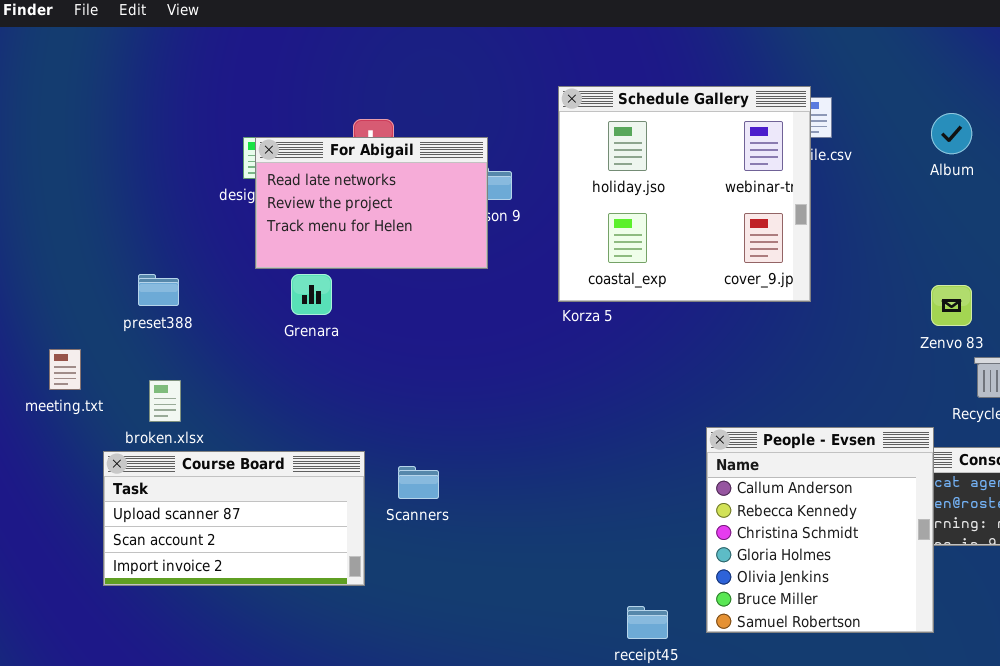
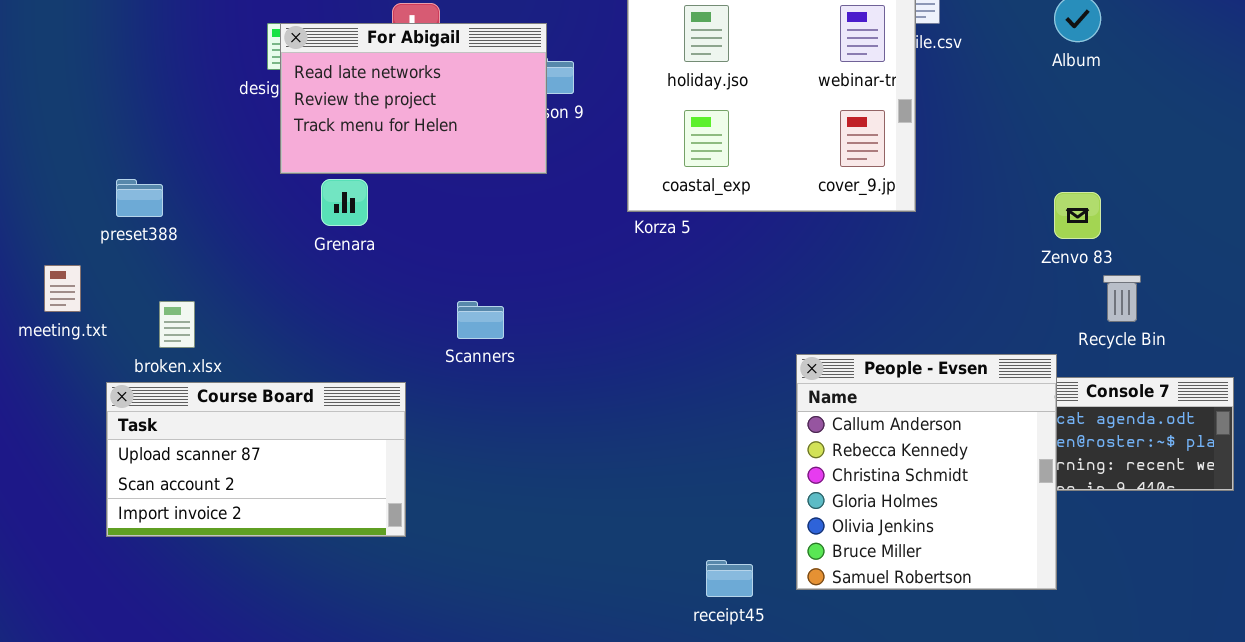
preset388: [138,274,179,306] -> [116,179,163,217], moved
Scanners: [398,466,439,499] -> [457,301,504,339], moved

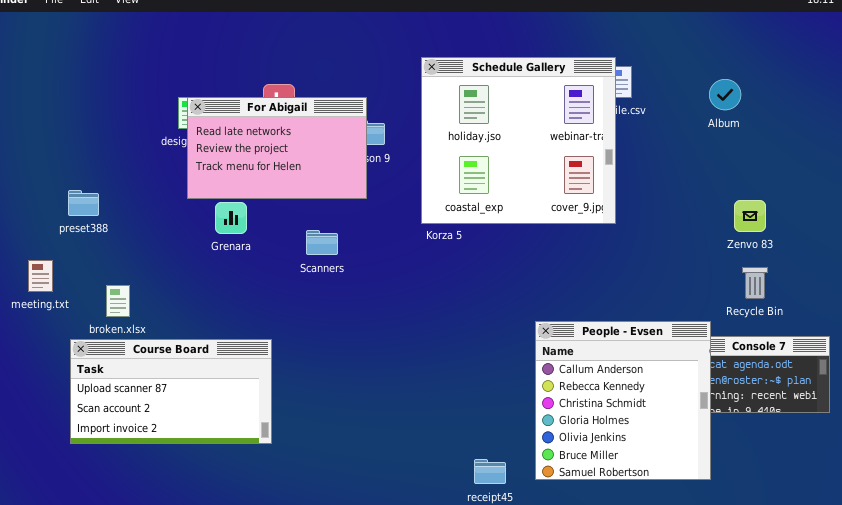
preset388: [116,179,163,217] -> [68,190,99,216], moved
Zenvo 83: [1054,192,1101,239] -> [734,200,766,232], moved
Scanners: [457,301,504,339] -> [306,230,338,255], moved

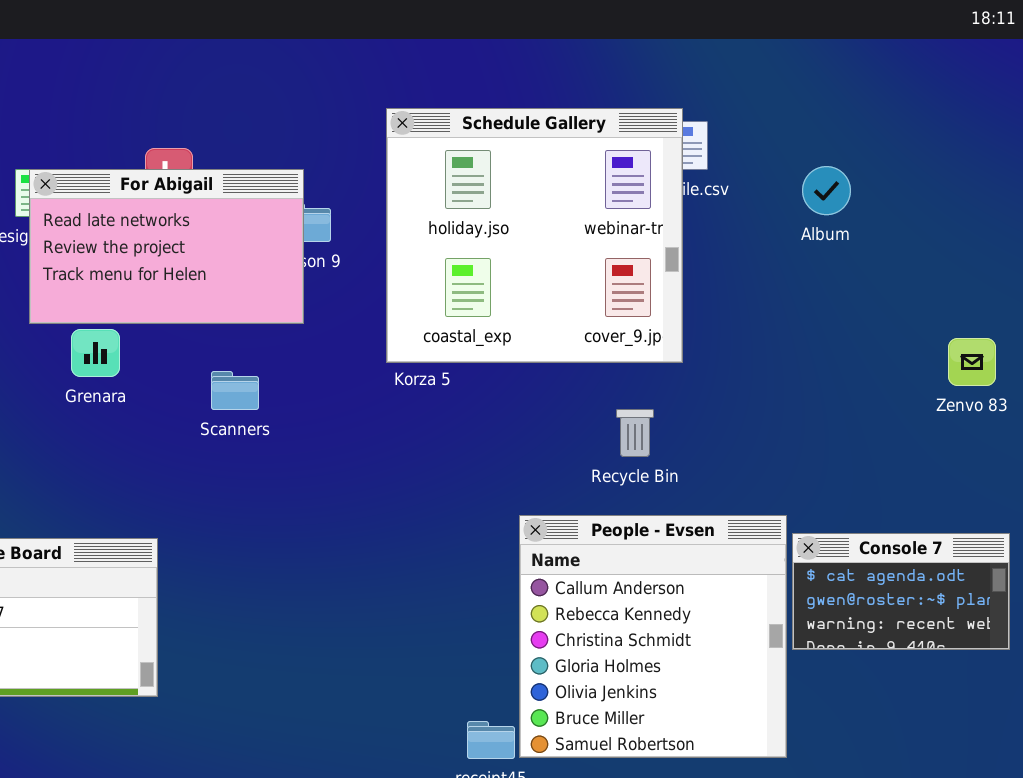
Album: [709,79,741,110] -> [802,166,851,215], moved
Zenvo 83: [734,200,766,232] -> [948,338,996,386], moved
Recycle Bin: [742,267,768,299] -> [616,409,654,457], moved
People - Evsen: [535,321,711,480] -> [519,515,787,758], moved

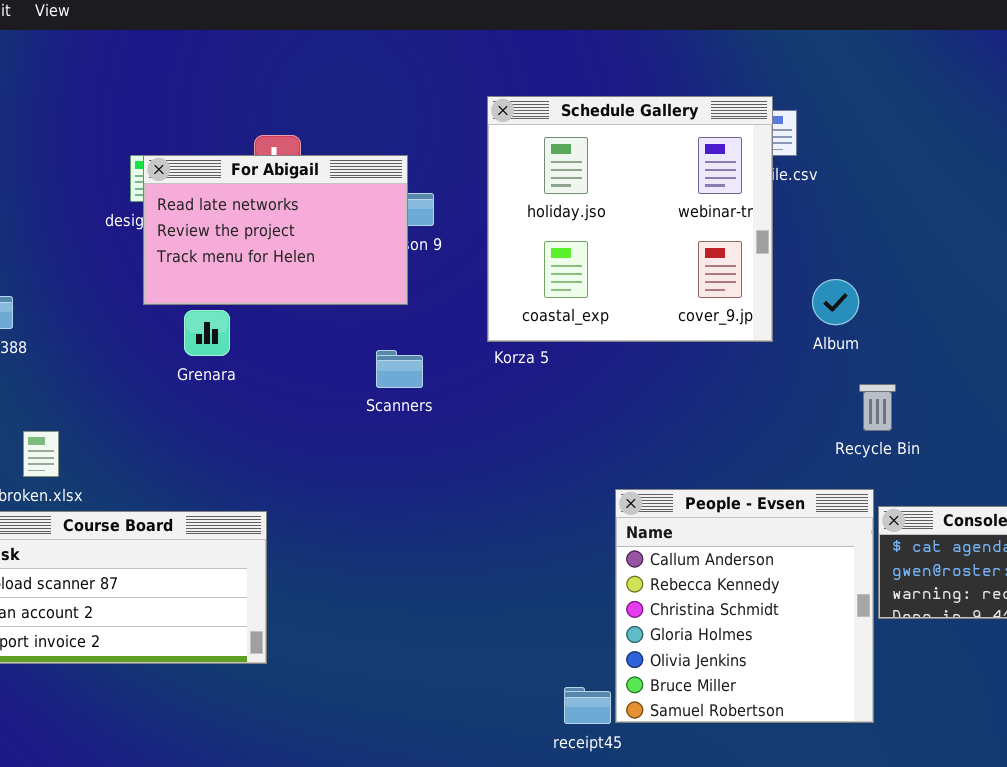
Album: [802,166,851,215] -> [812,279,859,325], moved
Scanners: [211,371,259,410] -> [376,350,423,388], moved
Recycle Bin: [616,409,654,457] -> [859,384,896,431], moved

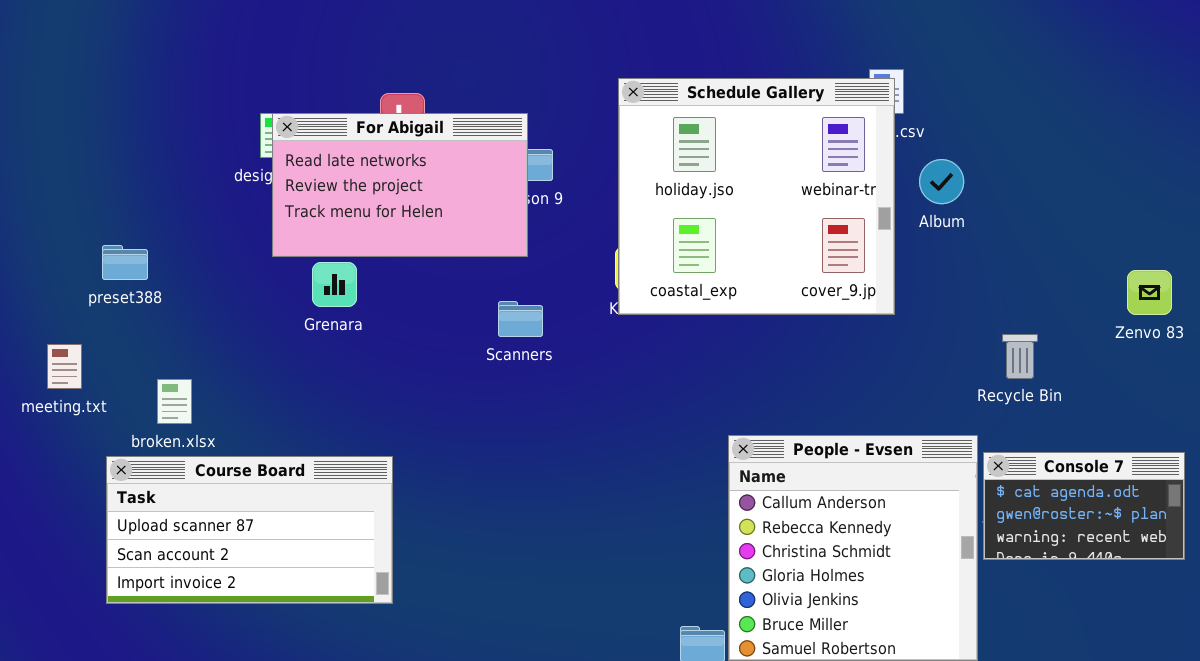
Schedule Gallery: [487,96,773,342] -> [618,78,895,315], moved
Album: [812,279,859,325] -> [919,159,964,204], moved
Recycle Bin: [859,384,896,431] -> [1002,334,1038,379], moved

